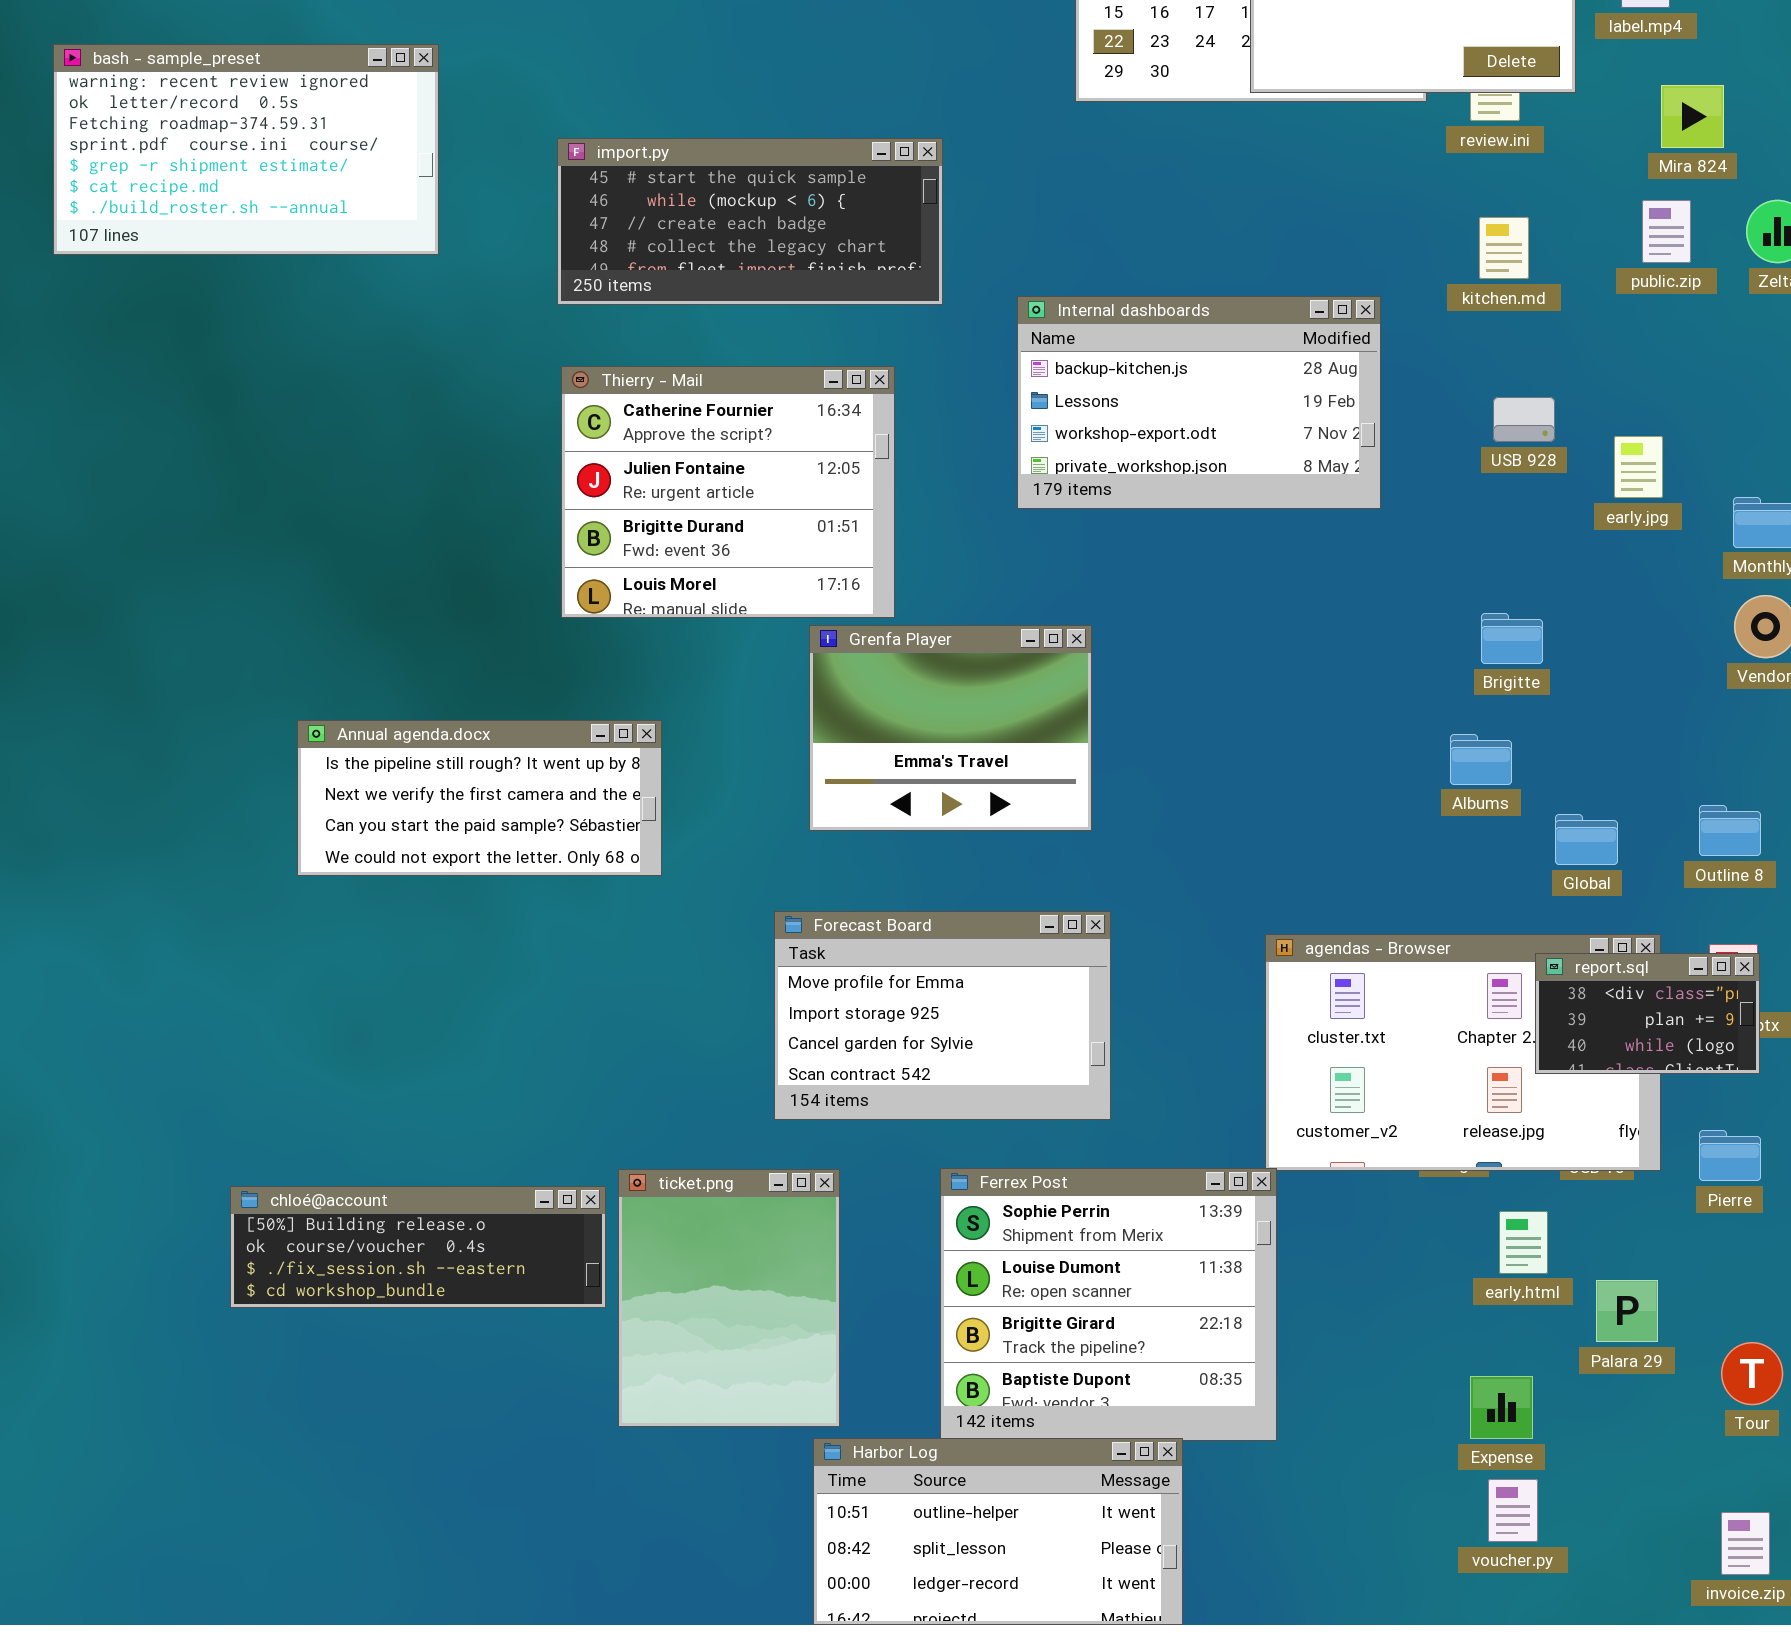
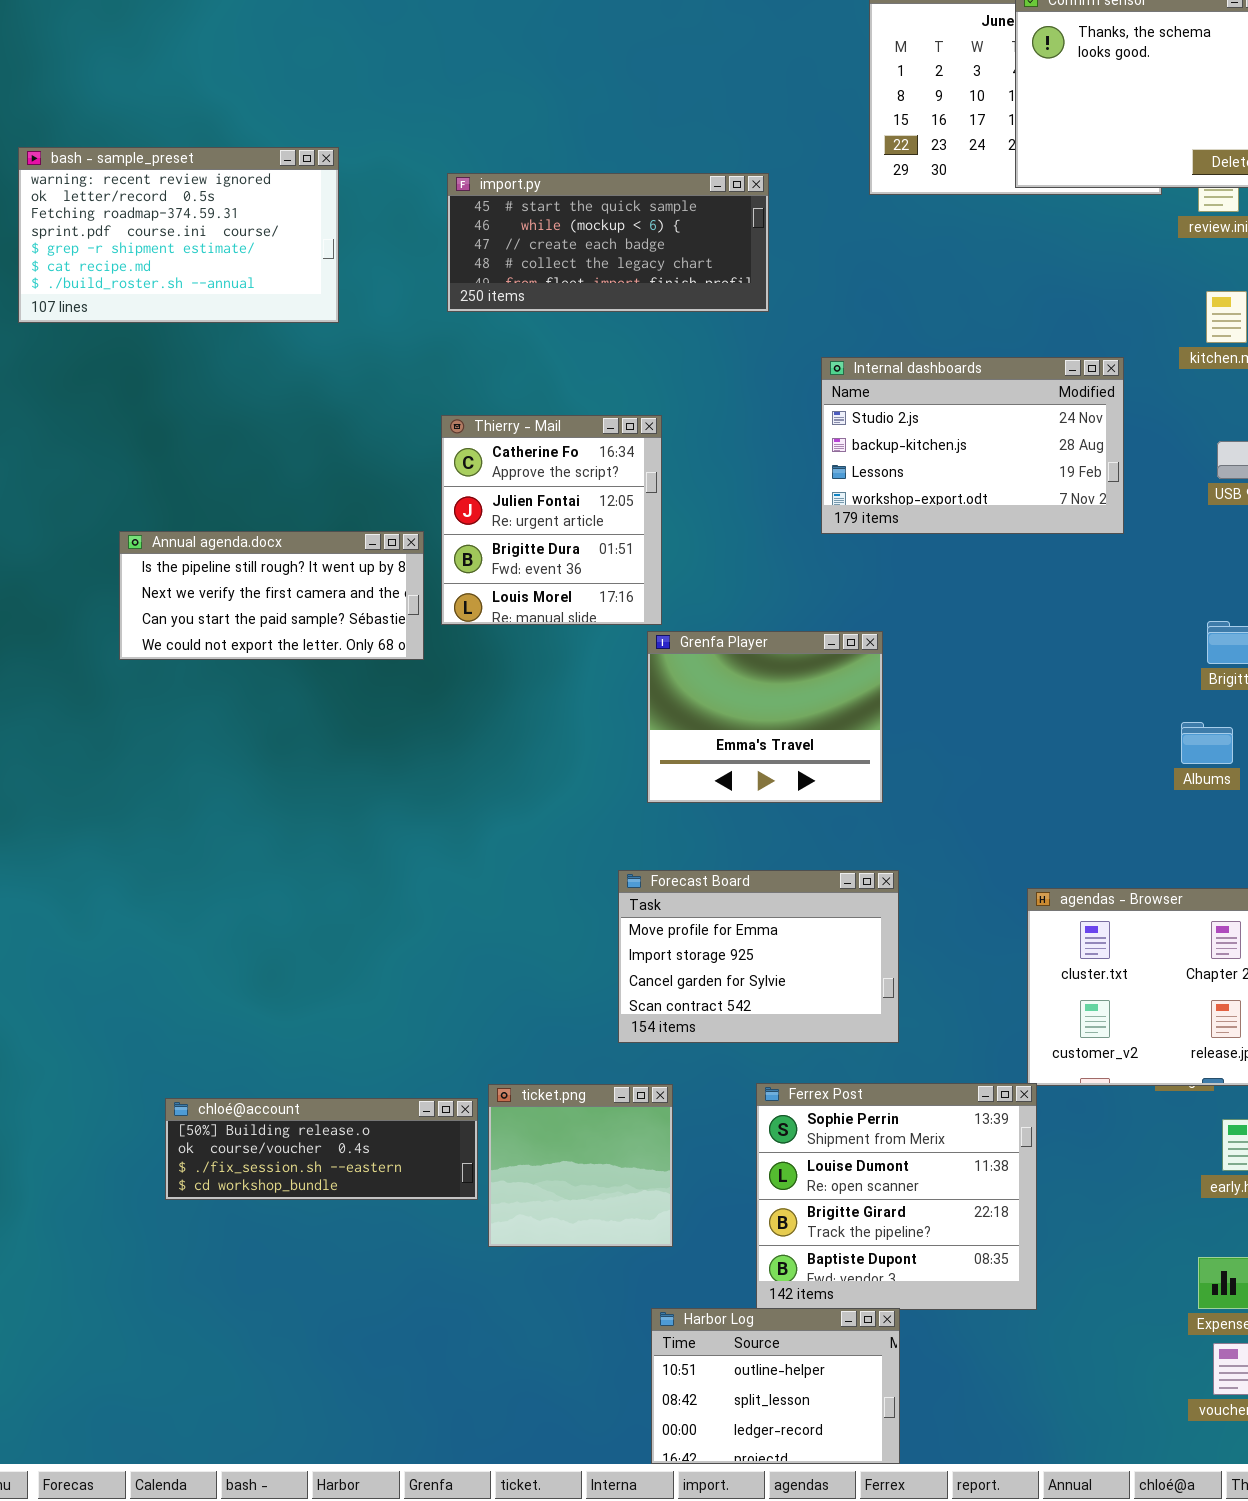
import.py: [557,138,943,305] -> [447,173,769,312], moved
Internal dashboards: [1017,296,1381,509] -> [821,357,1124,534], scrolled up 1 row
Thierry - Mail: [561,366,895,618] -> [441,415,662,625], resized
Annual agenda.docx: [297,720,662,876] -> [119,531,424,660], moved
ticket.png: [618,1169,840,1427] -> [488,1084,673,1247], resized
Harbor Log: [813,1438,1183,1625] -> [651,1308,900,1464], resized

